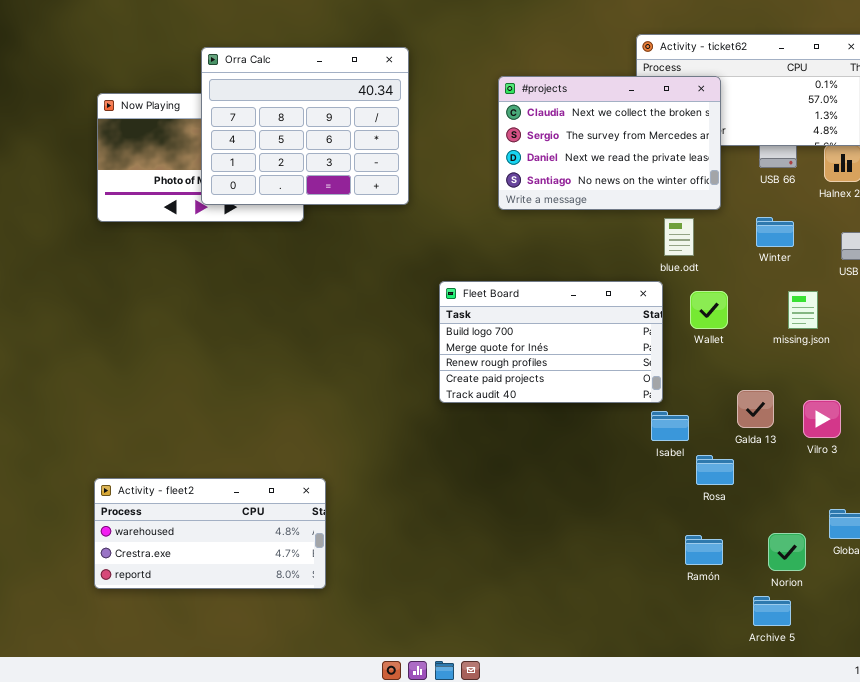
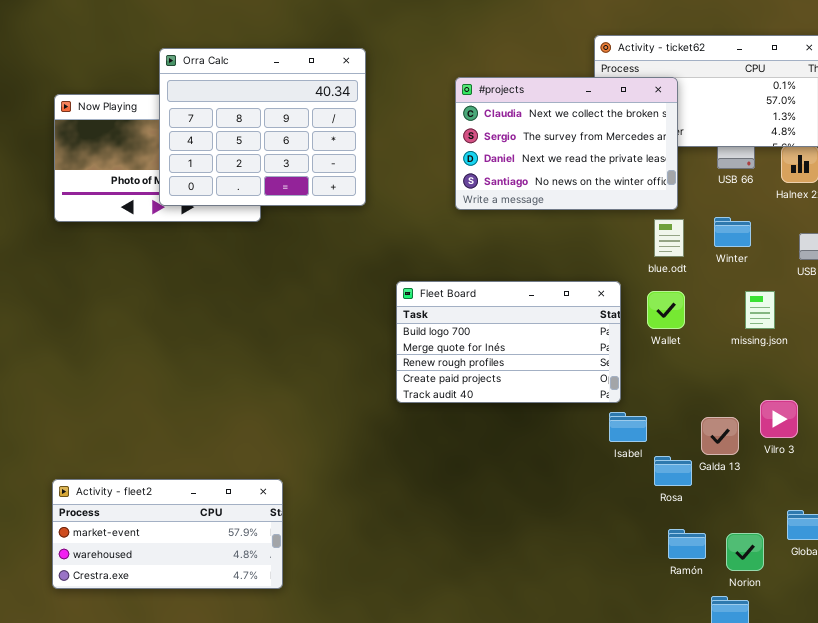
blue.odt: [664,218,694,256] -> [654,219,684,257], moved
Galda 13: [737,390,774,428] -> [701,417,739,455], moved
Activity - fleet2: [94,478,326,589] -> [52,479,283,589], scrolled up 1 row
Ramón: [685,535,723,565] -> [668,529,706,559], moved

